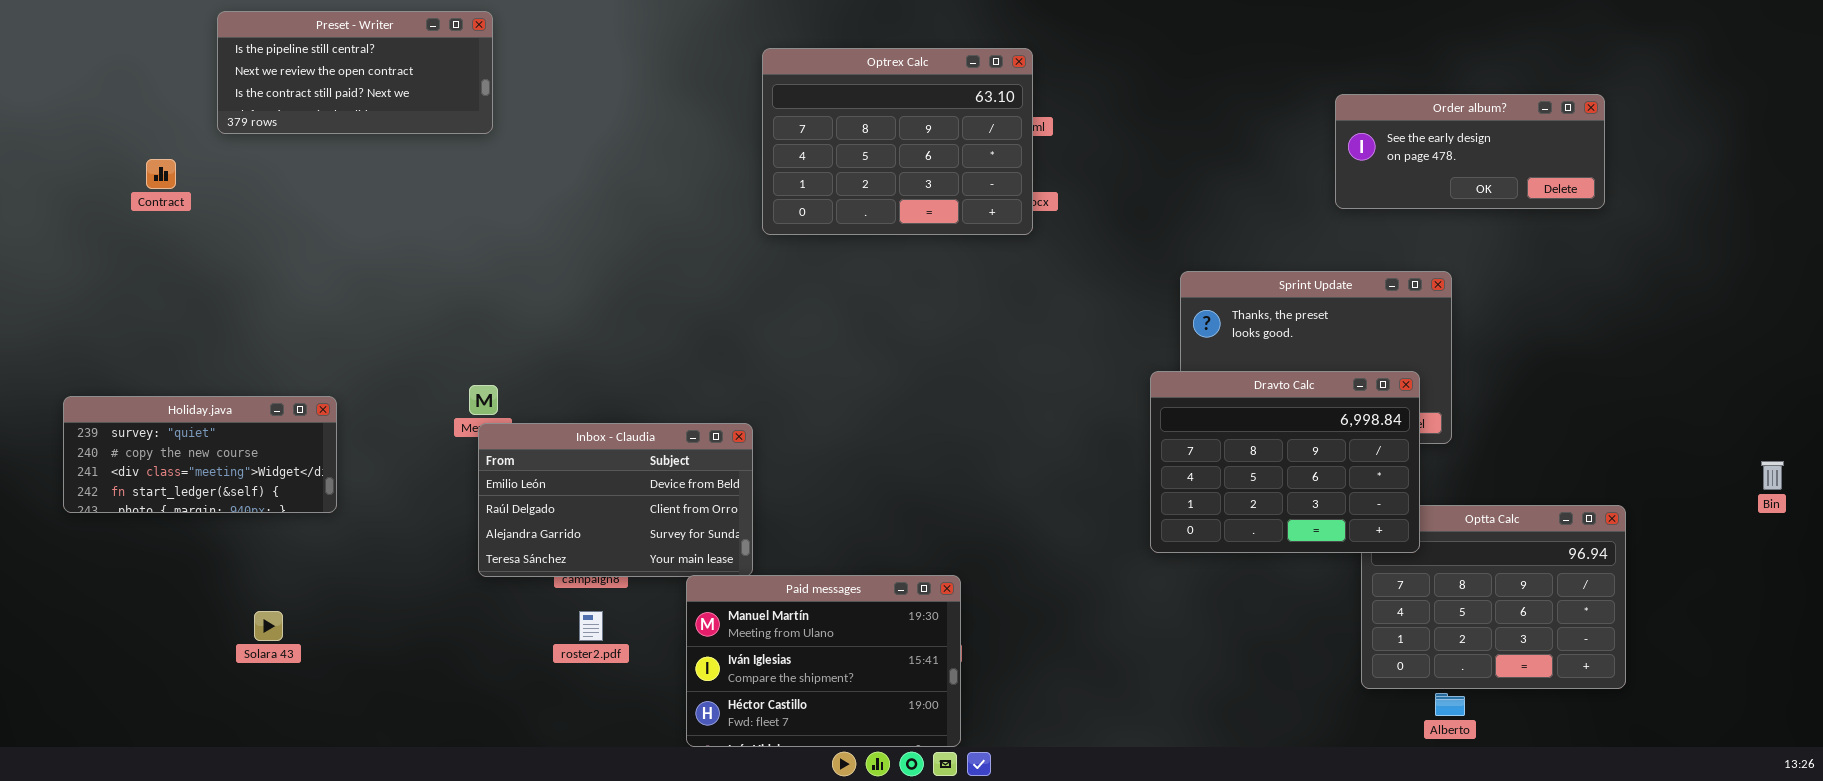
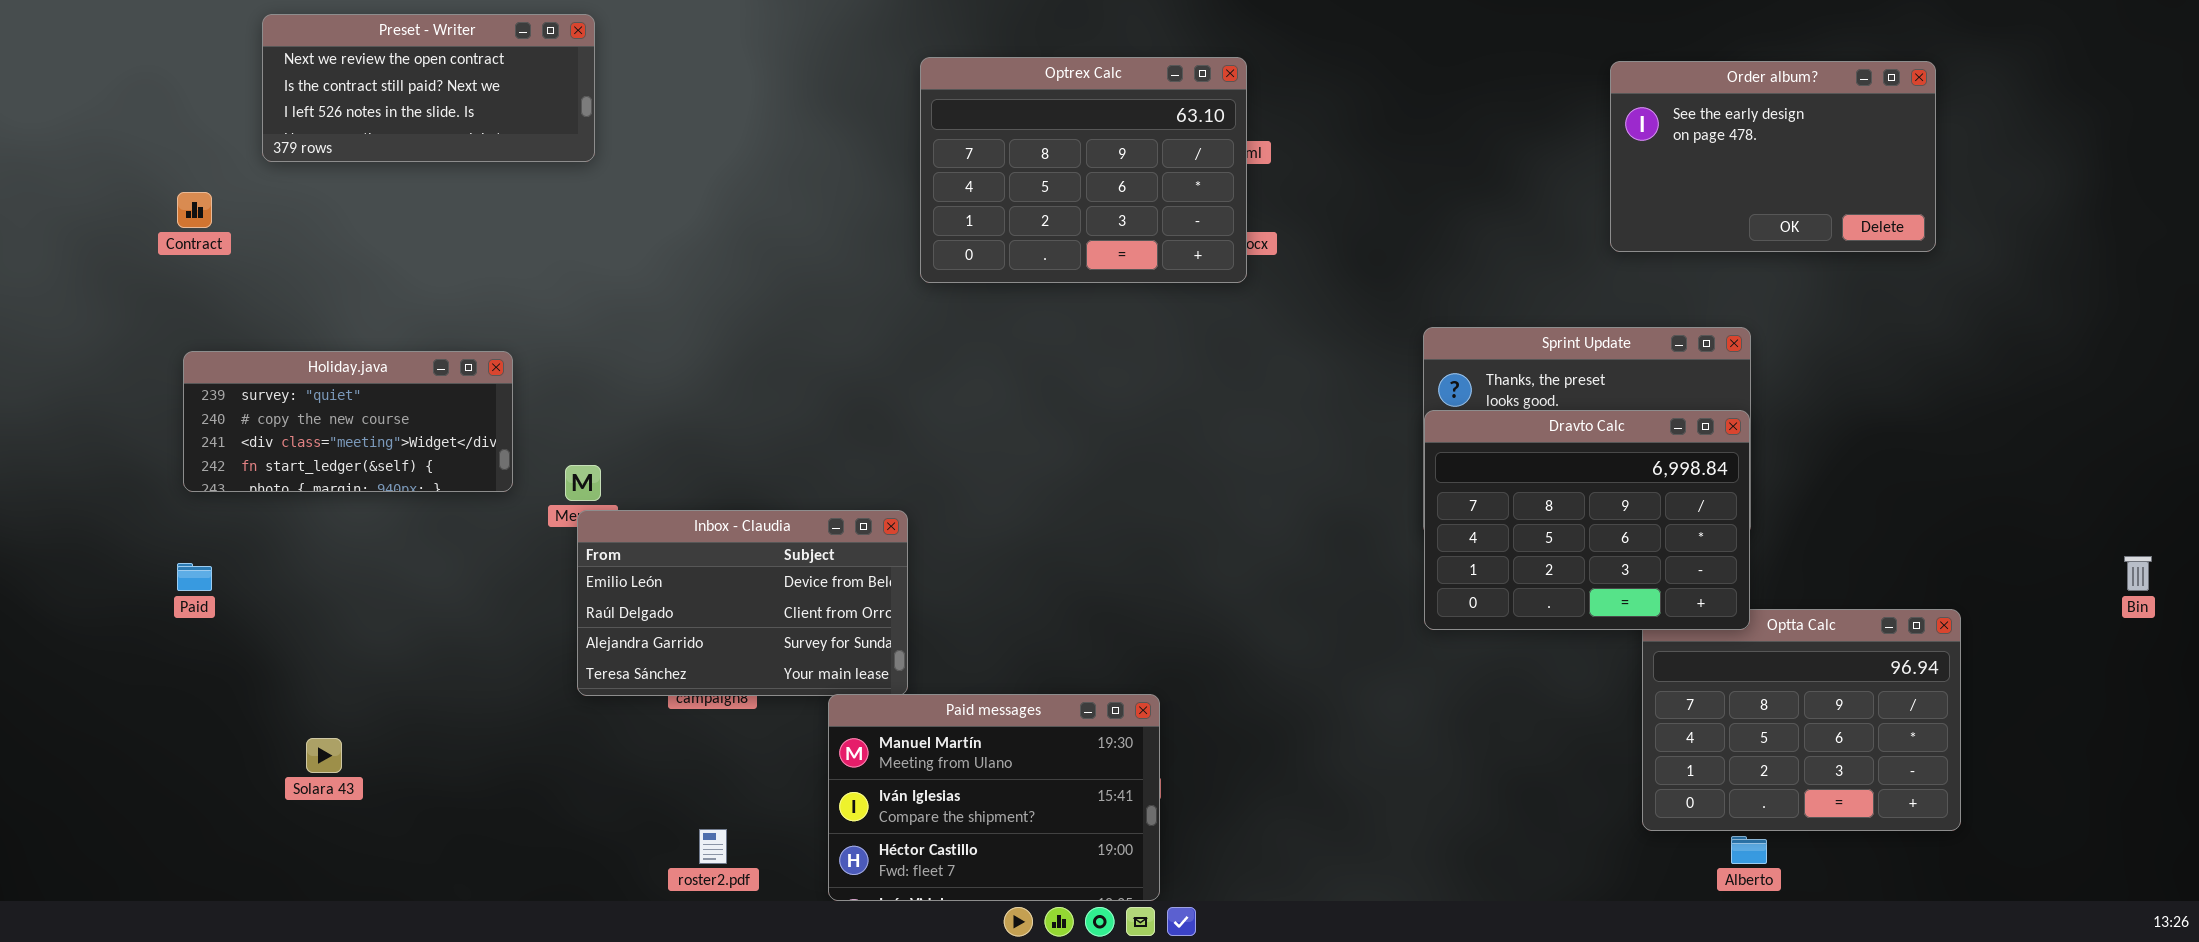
Preset - Writer: [217,11,493,134] -> [262,14,595,162], scrolled down 1 row
Order album?: [1335,94,1605,209] -> [1610,61,1936,252], resized
Dravto Calc: [1150,371,1420,553] -> [1424,410,1750,630], moved
Holiday.java: [63,396,337,513] -> [183,351,513,492], moved
roster2.pdf: [579,611,603,641] -> [699,829,727,864], moved

